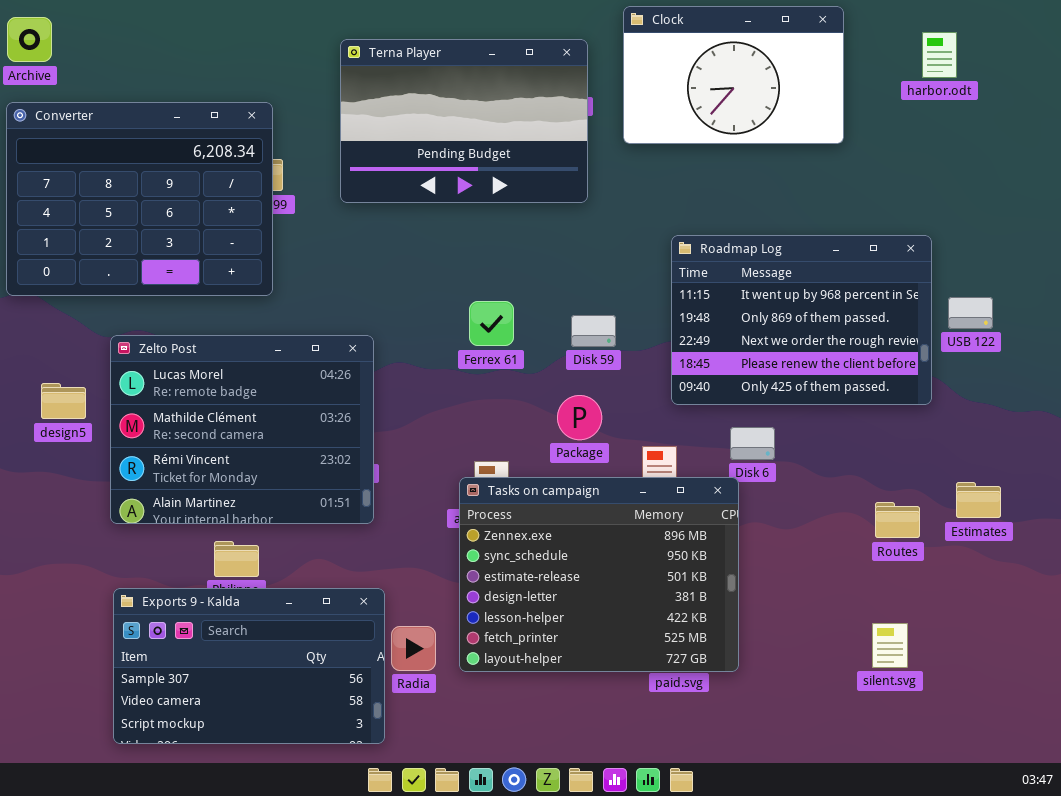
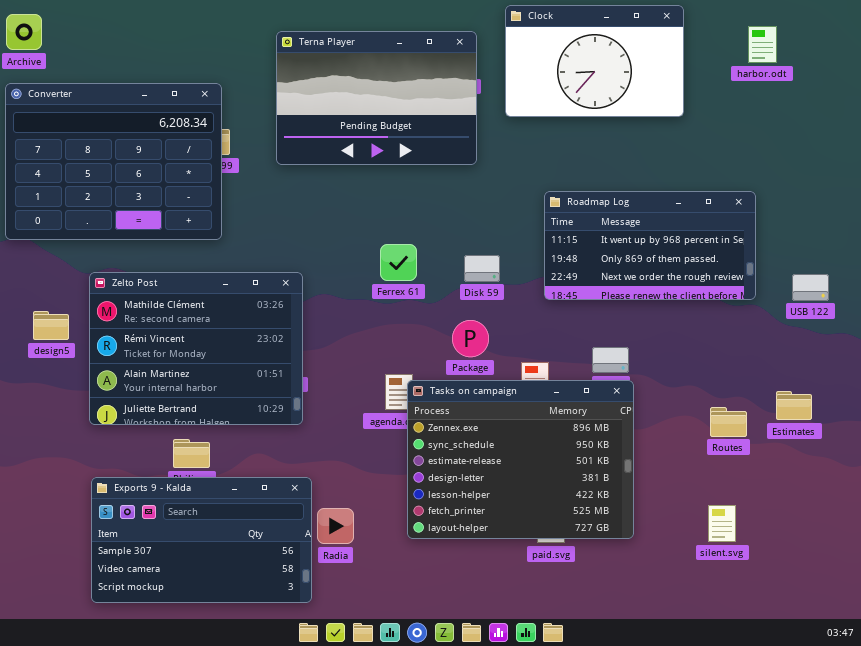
Roadmap Log: [671,235,932,405] -> [544,191,756,300], resized
USB 122: [948,297,993,329] -> [792,274,829,301], moved
Zelto Post: [110,335,374,524] -> [89,272,303,425], scrolled down 1 row
Tasks on campaign: [459,477,739,672] -> [407,380,634,539], moved

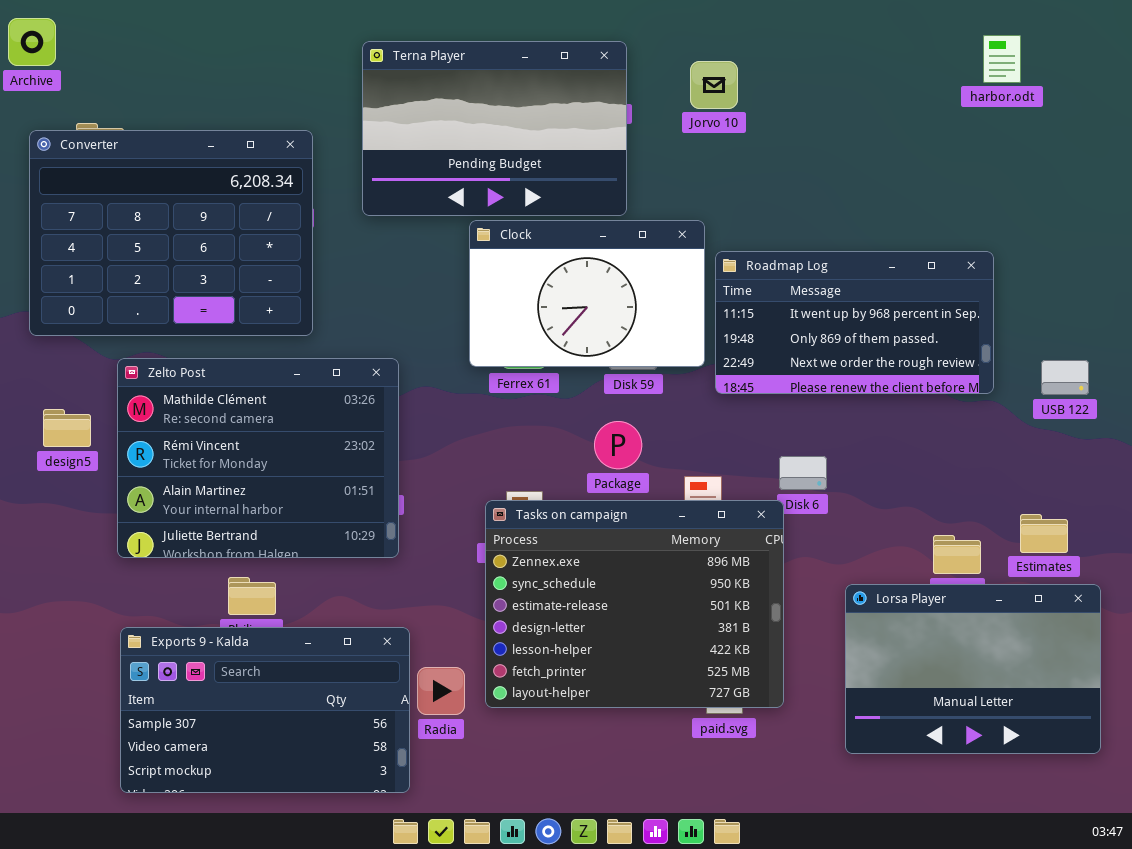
Clock: [505,5,684,117] -> [469,220,705,367], moved
Converter: [5,83,222,240] -> [29,130,313,336], moved
Tasks on campaign: [407,380,634,539] -> [485,500,784,708], moved
Lorsa Player: none -> [845,584,1101,754], opened

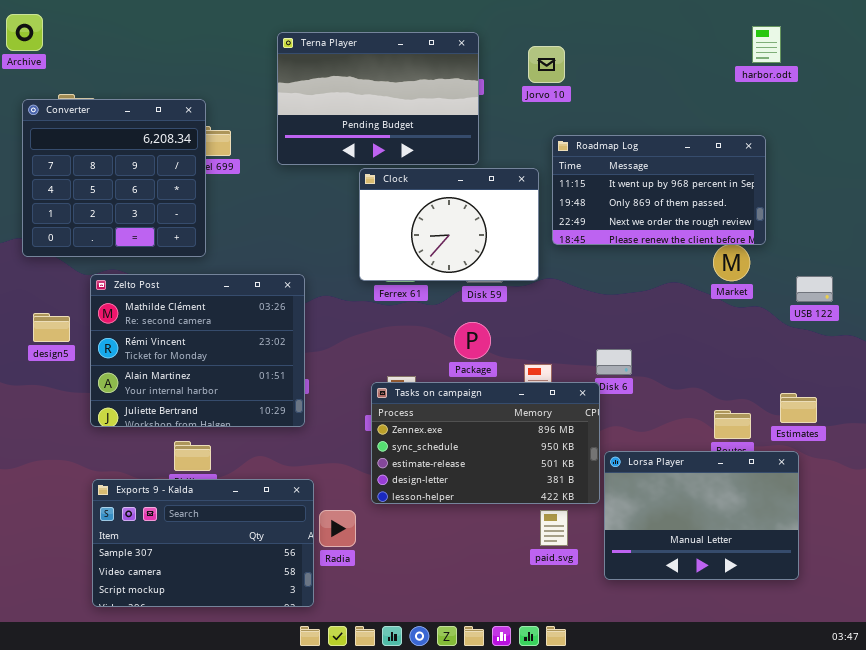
Converter: [29,130,313,336] -> [22,99,206,257], resized
Roadmap Log: [715,251,994,394] -> [552,135,766,245], moved
Tasks on campaign: [485,500,784,708] -> [371,382,600,504], resized
Lorsa Player: [845,584,1101,754] -> [604,451,799,580], moved

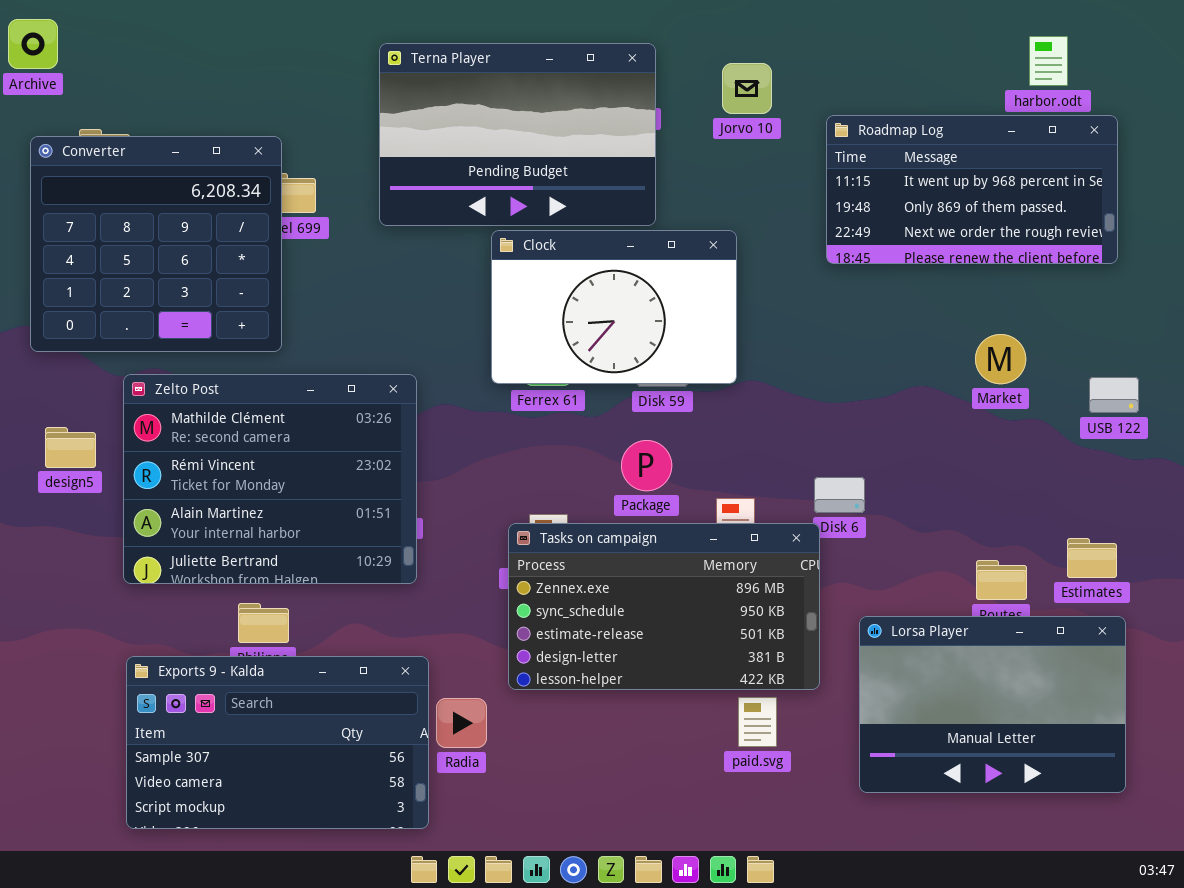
Roadmap Log: [552,135,766,245] -> [826,115,1118,264], moved
Lorsa Player: [604,451,799,580] -> [859,616,1126,793], moved

